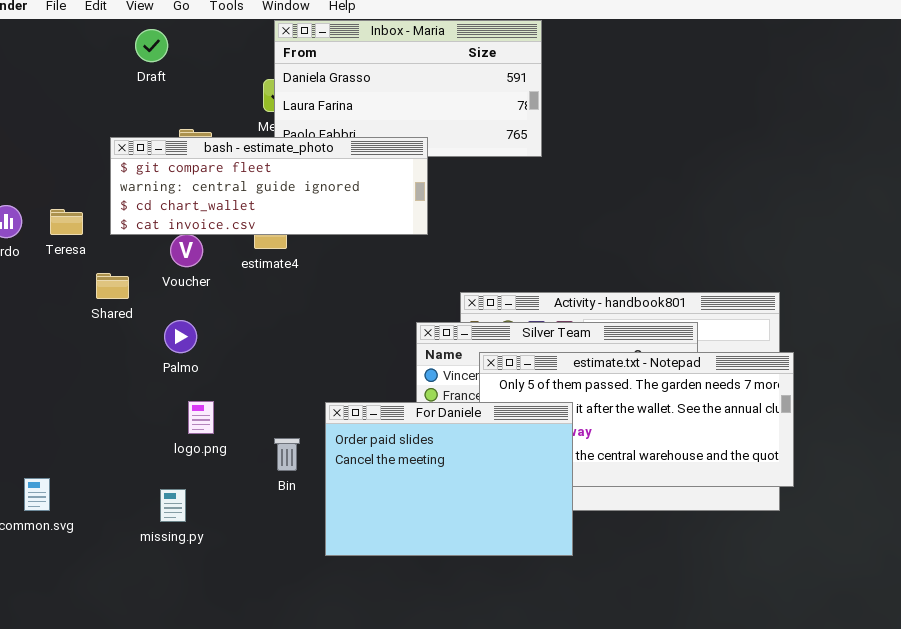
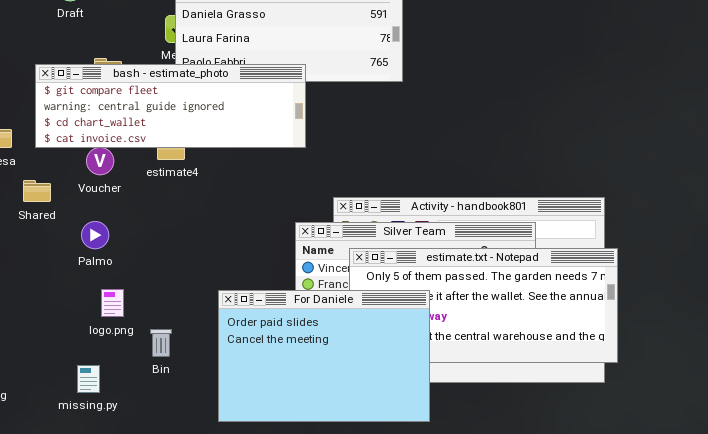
Bin: [274,438,300,471] -> [150,329,172,357], moved

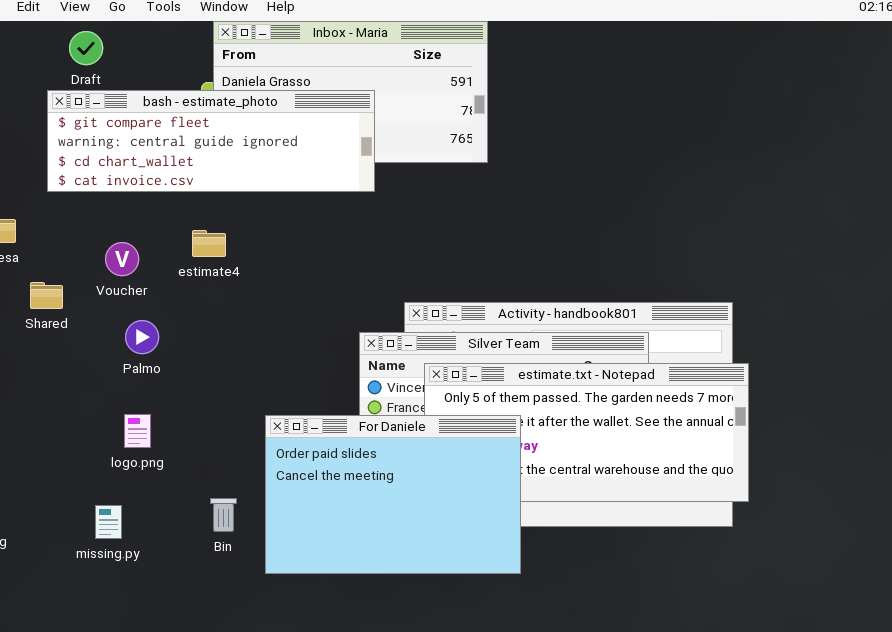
bash - estimate_photo: [35,64,306,148] -> [47,90,375,192], moved
Palmo: [81,221,109,249] -> [125,320,159,354], moved
Bin: [150,329,172,357] -> [210,498,237,532], moved

